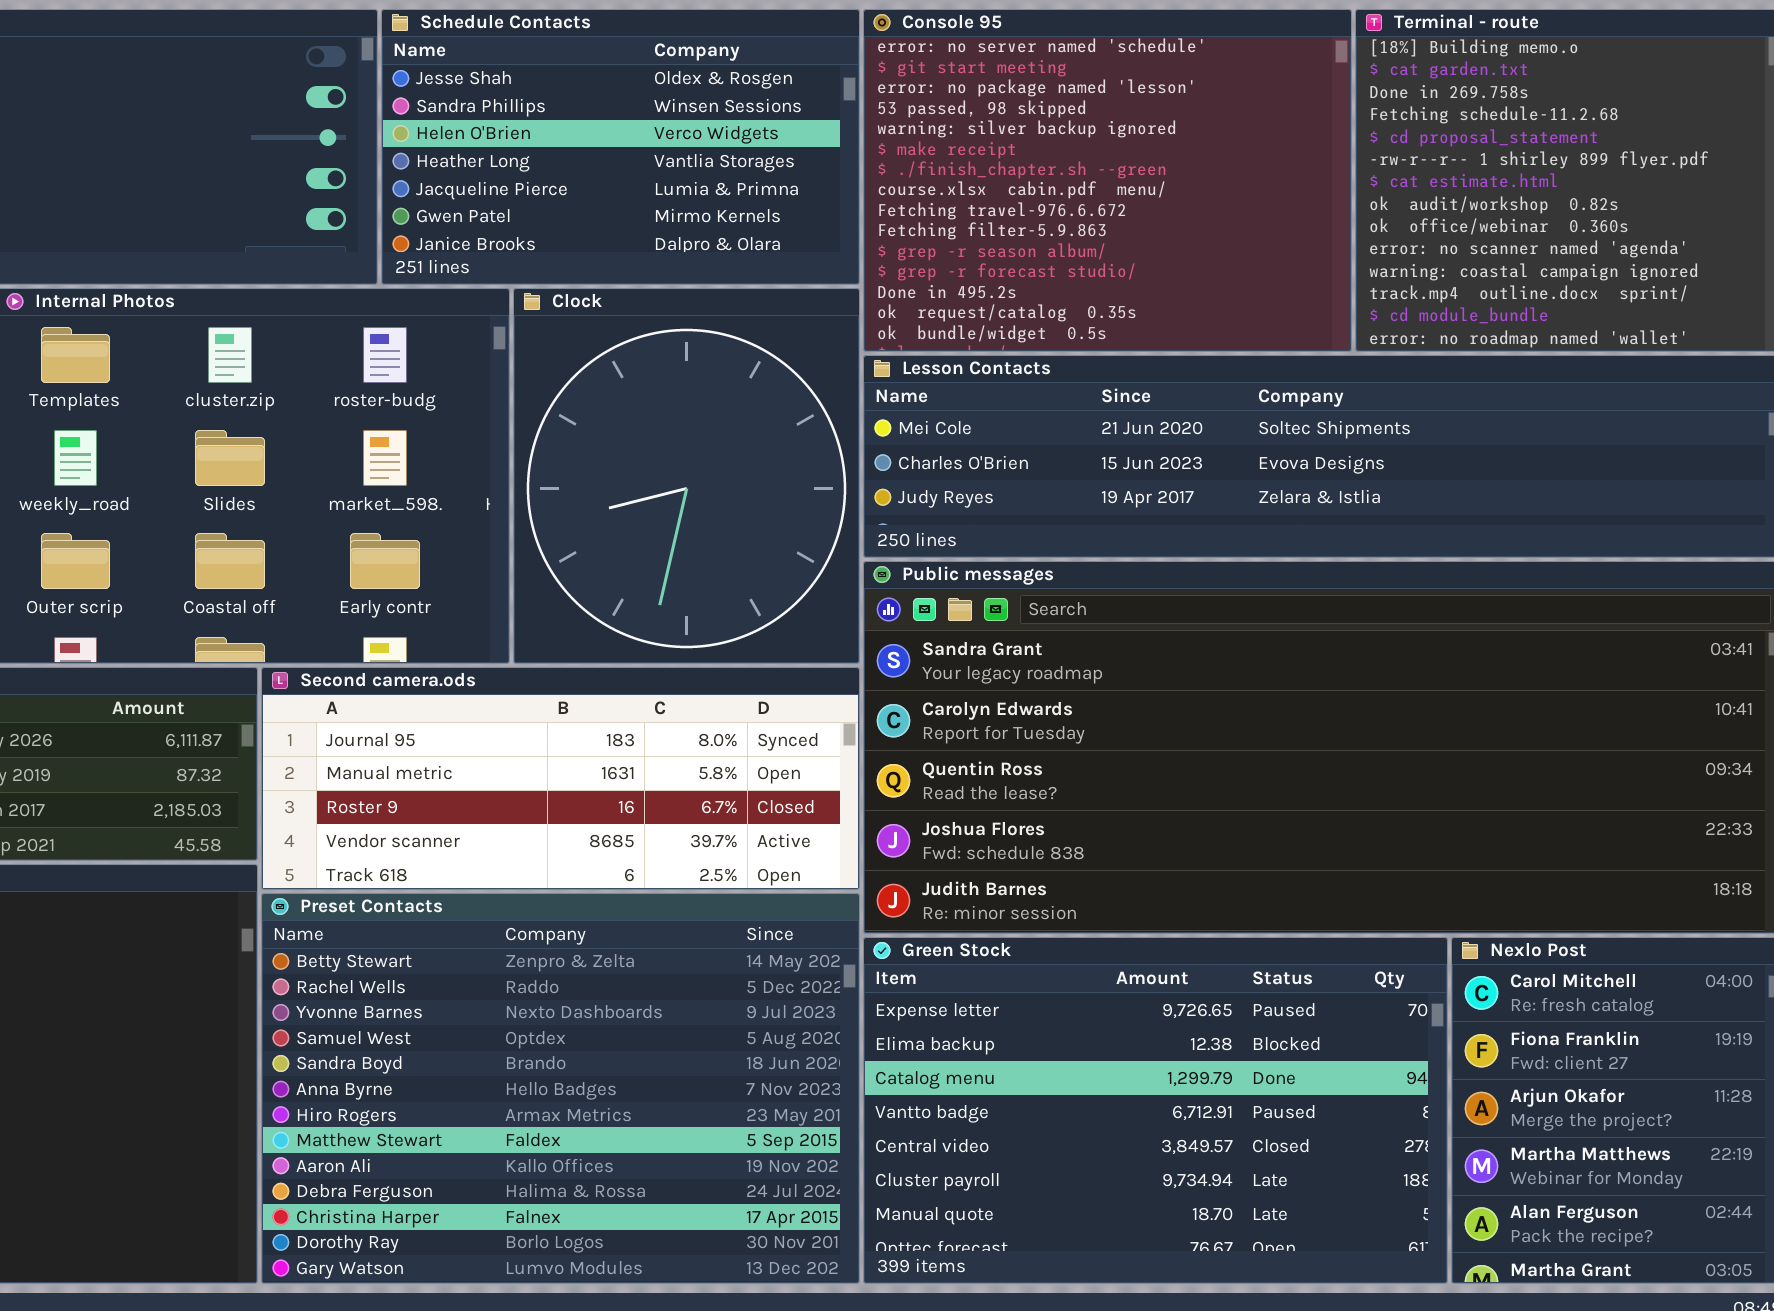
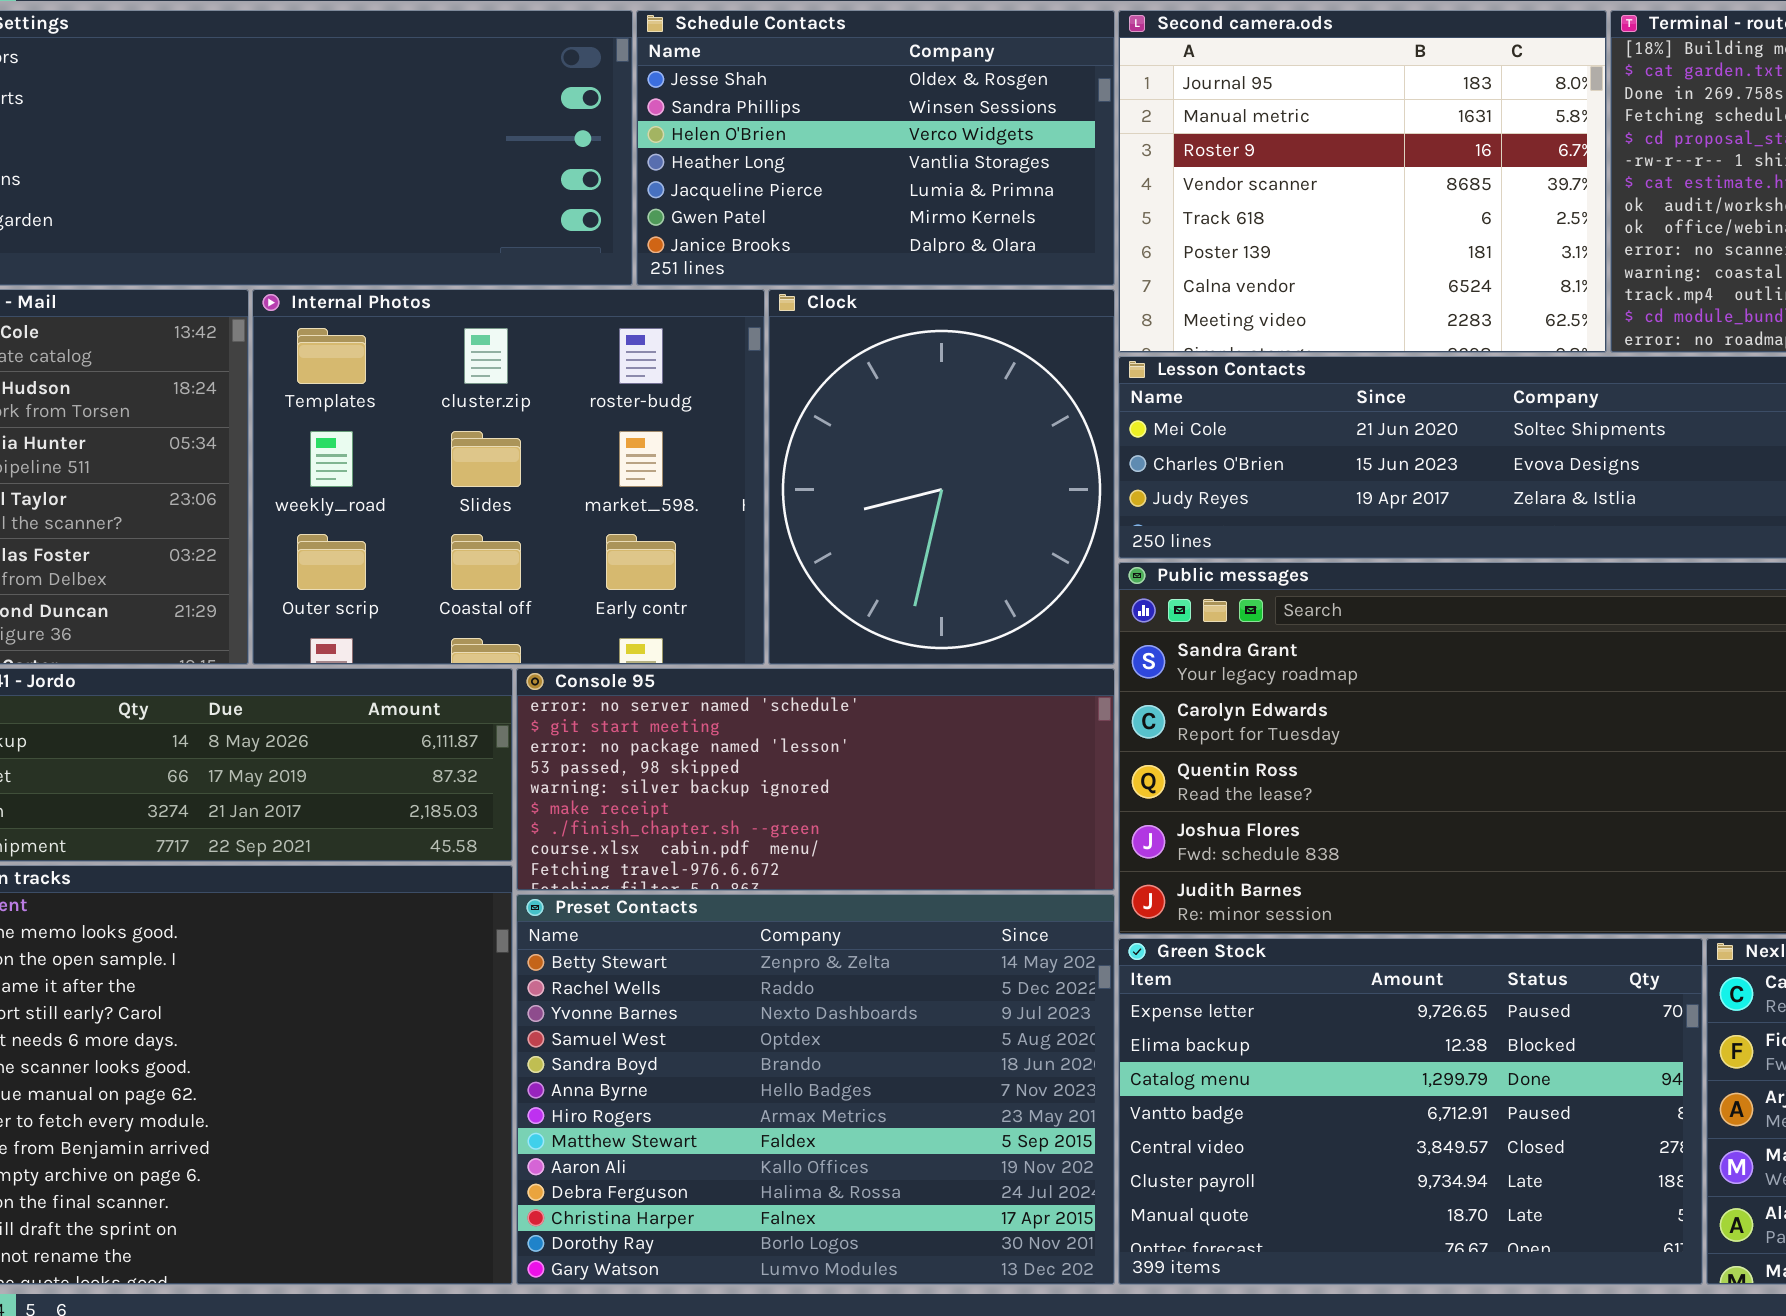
Console 95: [863,9,1352,352] -> [516,668,1115,891], moved, resized
Second camera.ods: [261,667,860,890] -> [1118,10,1607,353], moved, resized

